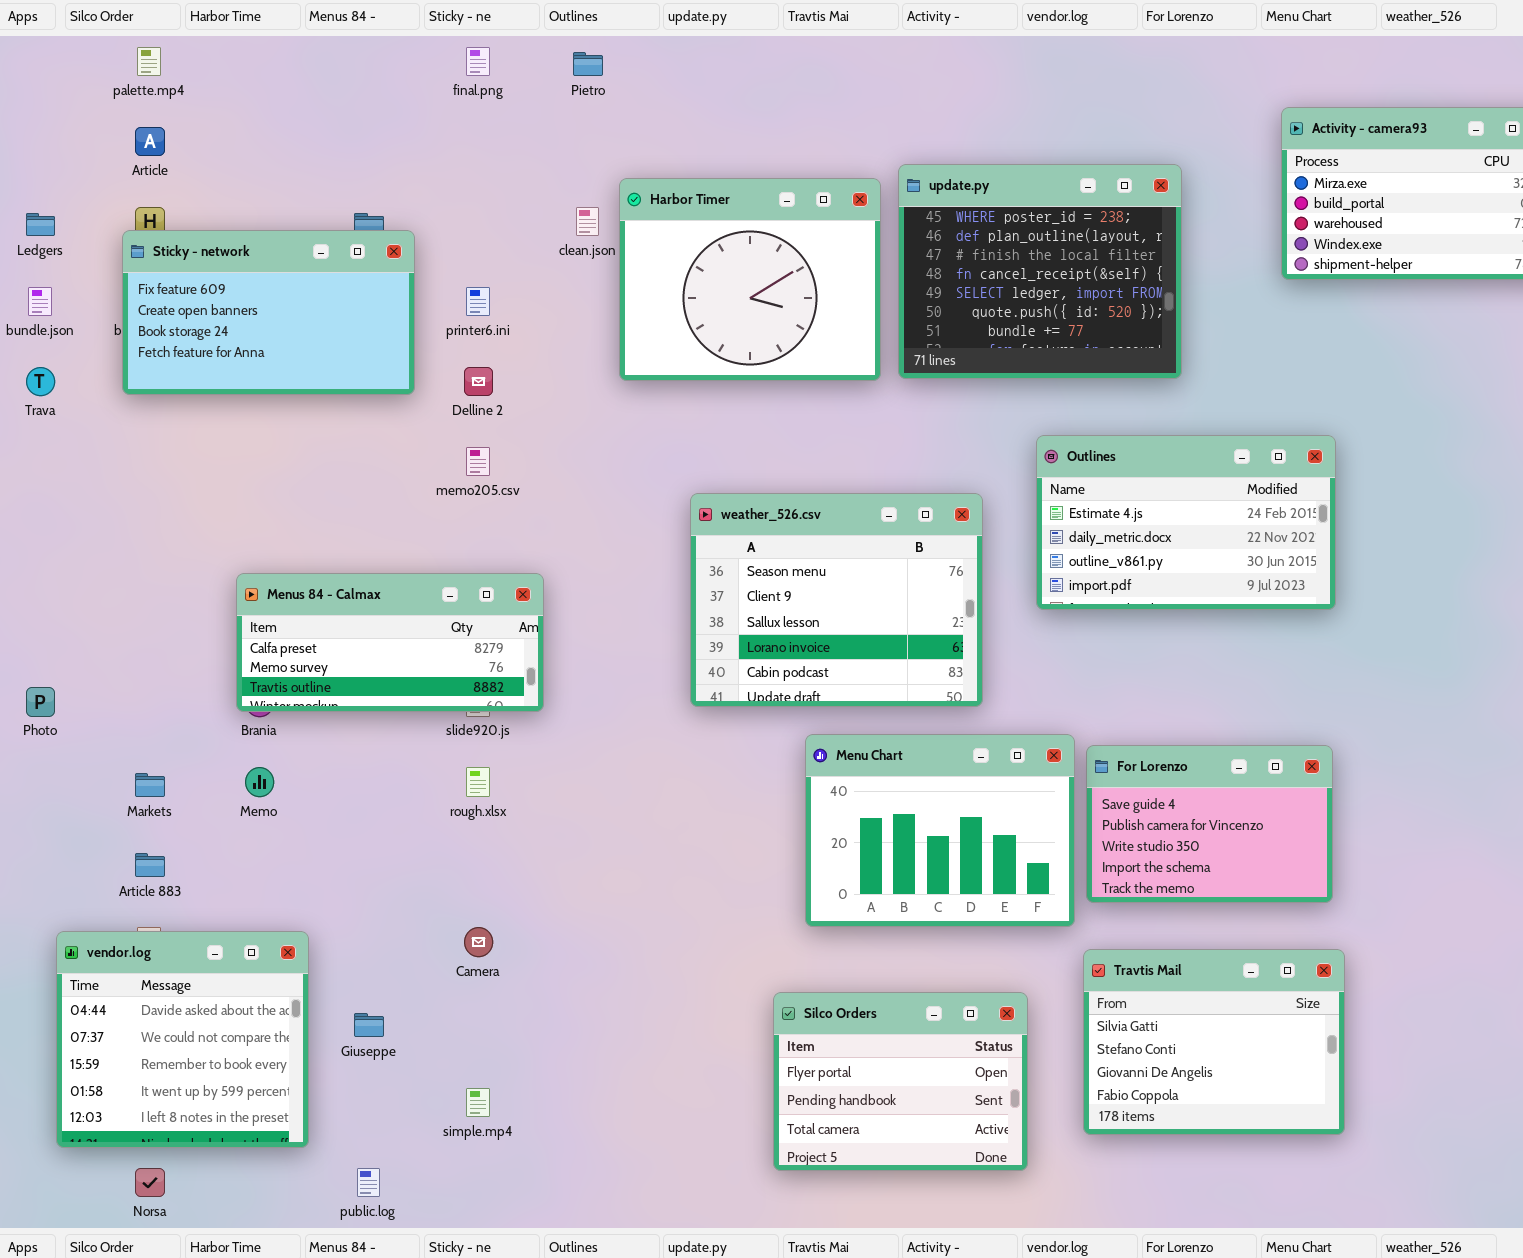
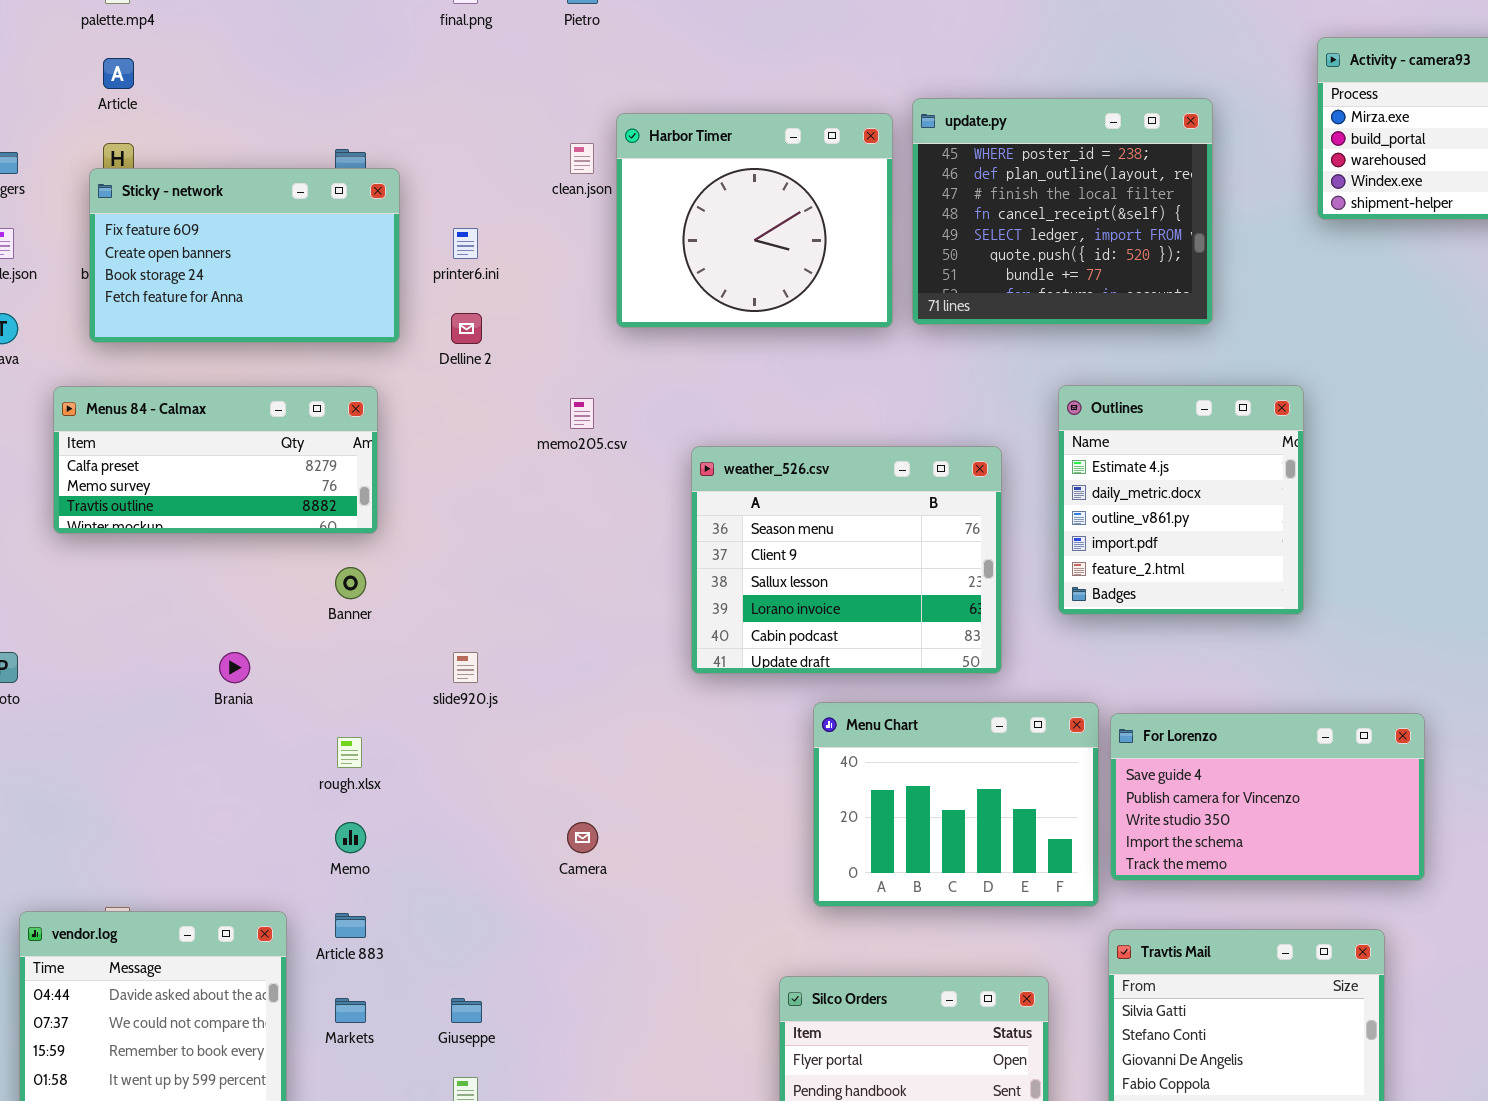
Outlines: [1036,435,1336,610] -> [1058,385,1304,615], resized
memo205.csv: [466,447,490,476] -> [570,398,594,429], moved
Menus 84 - Calmax: [236,573,544,712] -> [53,386,378,534], moved
For Lorenzo: [1086,745,1333,903] -> [1110,713,1425,881], resized
Memo: [245,767,274,797] -> [335,822,366,853], moved
rough.xlsx: [466,767,490,797] -> [337,737,362,768], moved
Markets: [135,773,165,797] -> [335,998,366,1023], moved
Article 883: [135,853,165,877] -> [335,913,366,938], moved
Camera: [464,927,493,957] -> [567,822,598,853], moved
Giuseppe: [354,1013,384,1037] -> [451,998,482,1023], moved

